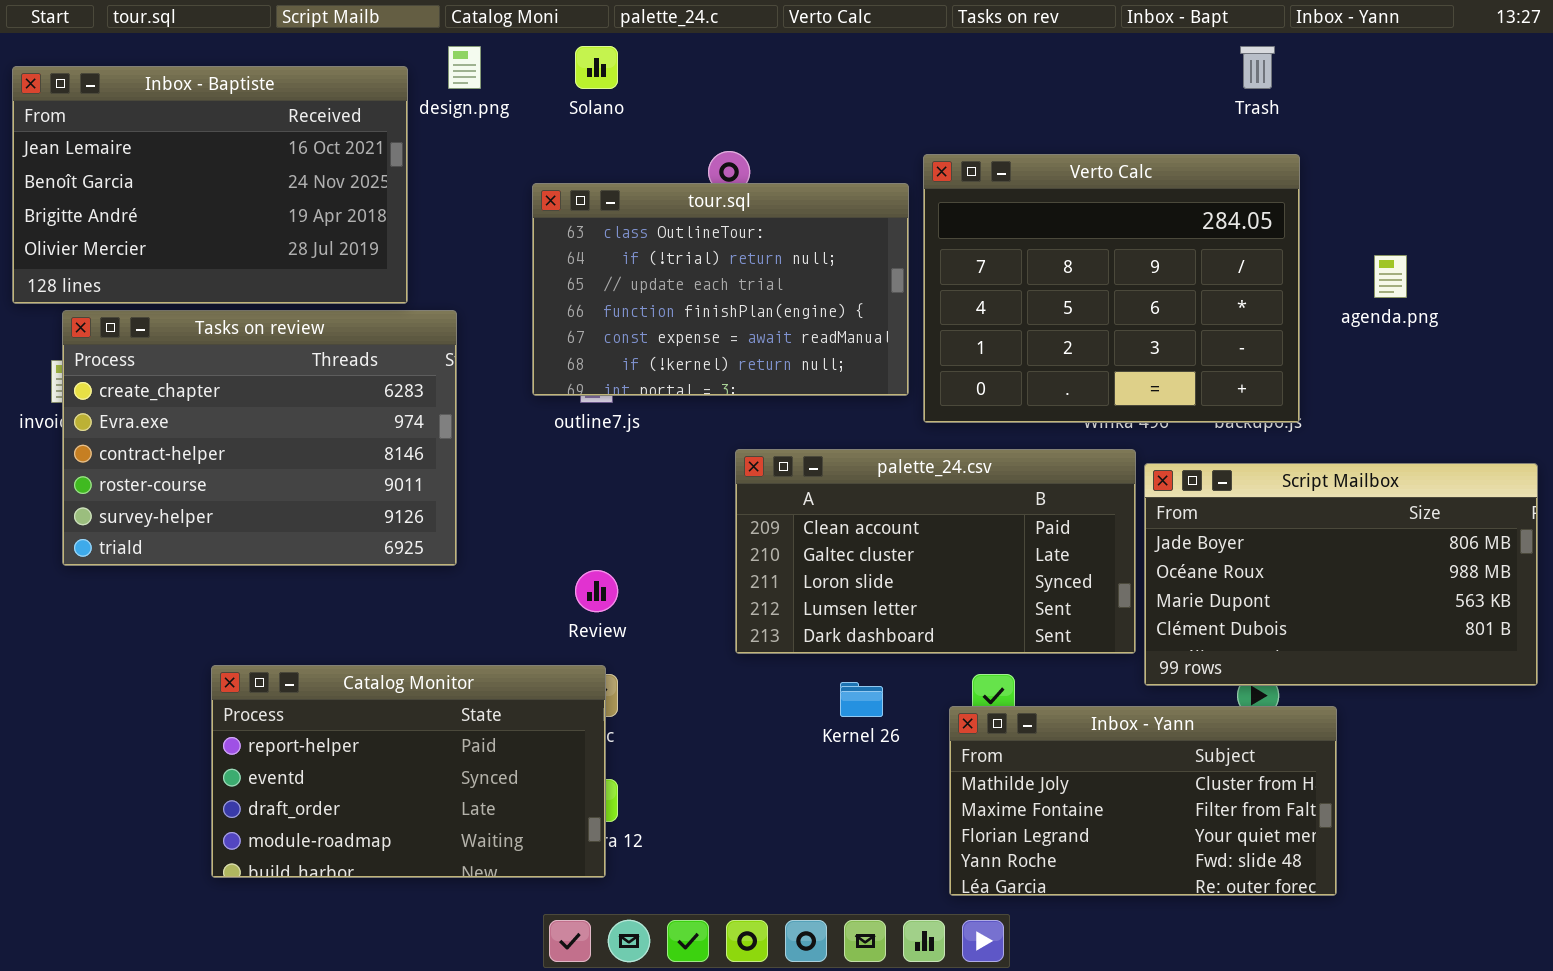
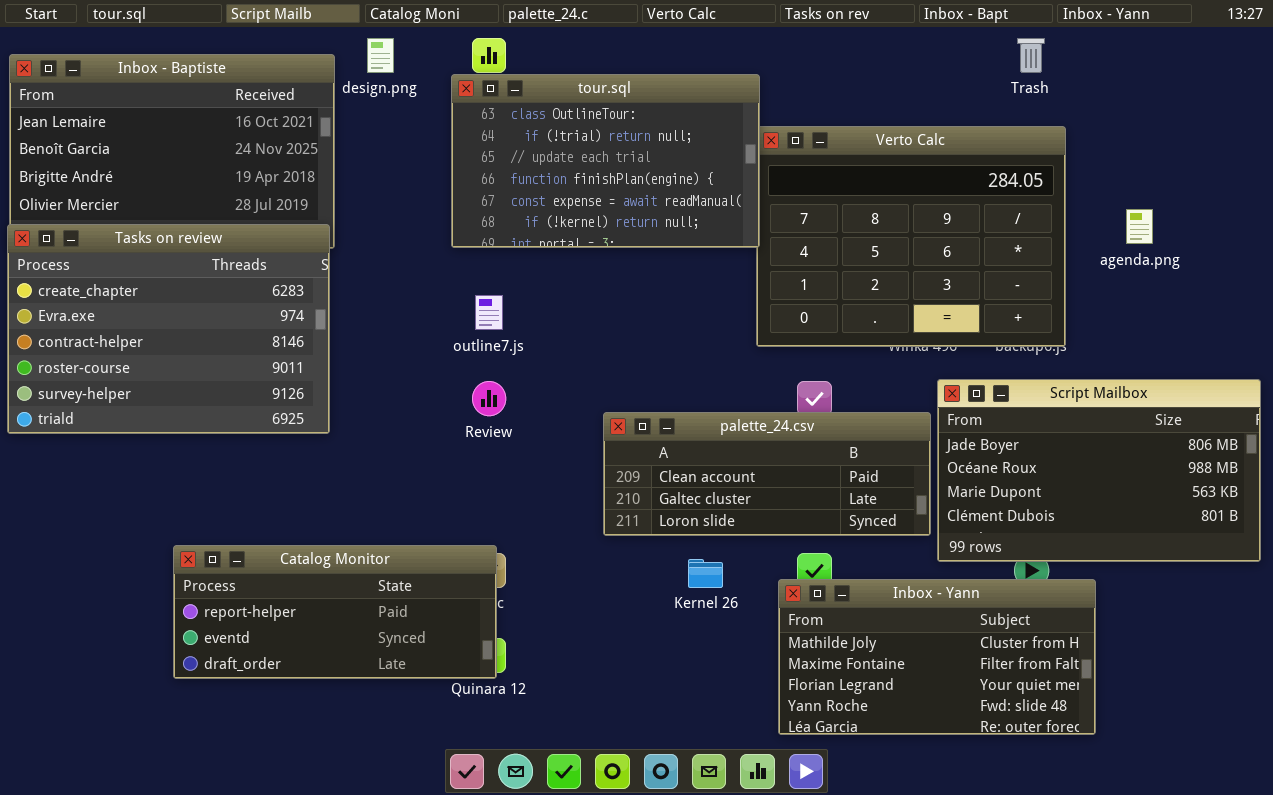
tour.sql: [532,183,909,396] -> [451,74,760,248], moved
Tasks on review: [62,310,457,566] -> [7,224,330,434], moved
palette_24.csv: [735,449,1136,654] -> [603,412,931,536], resized
Review: [575,570,618,612] -> [472,381,506,416], moved
Catalog Monitor: [211,665,606,878] -> [173,545,497,679], resized

